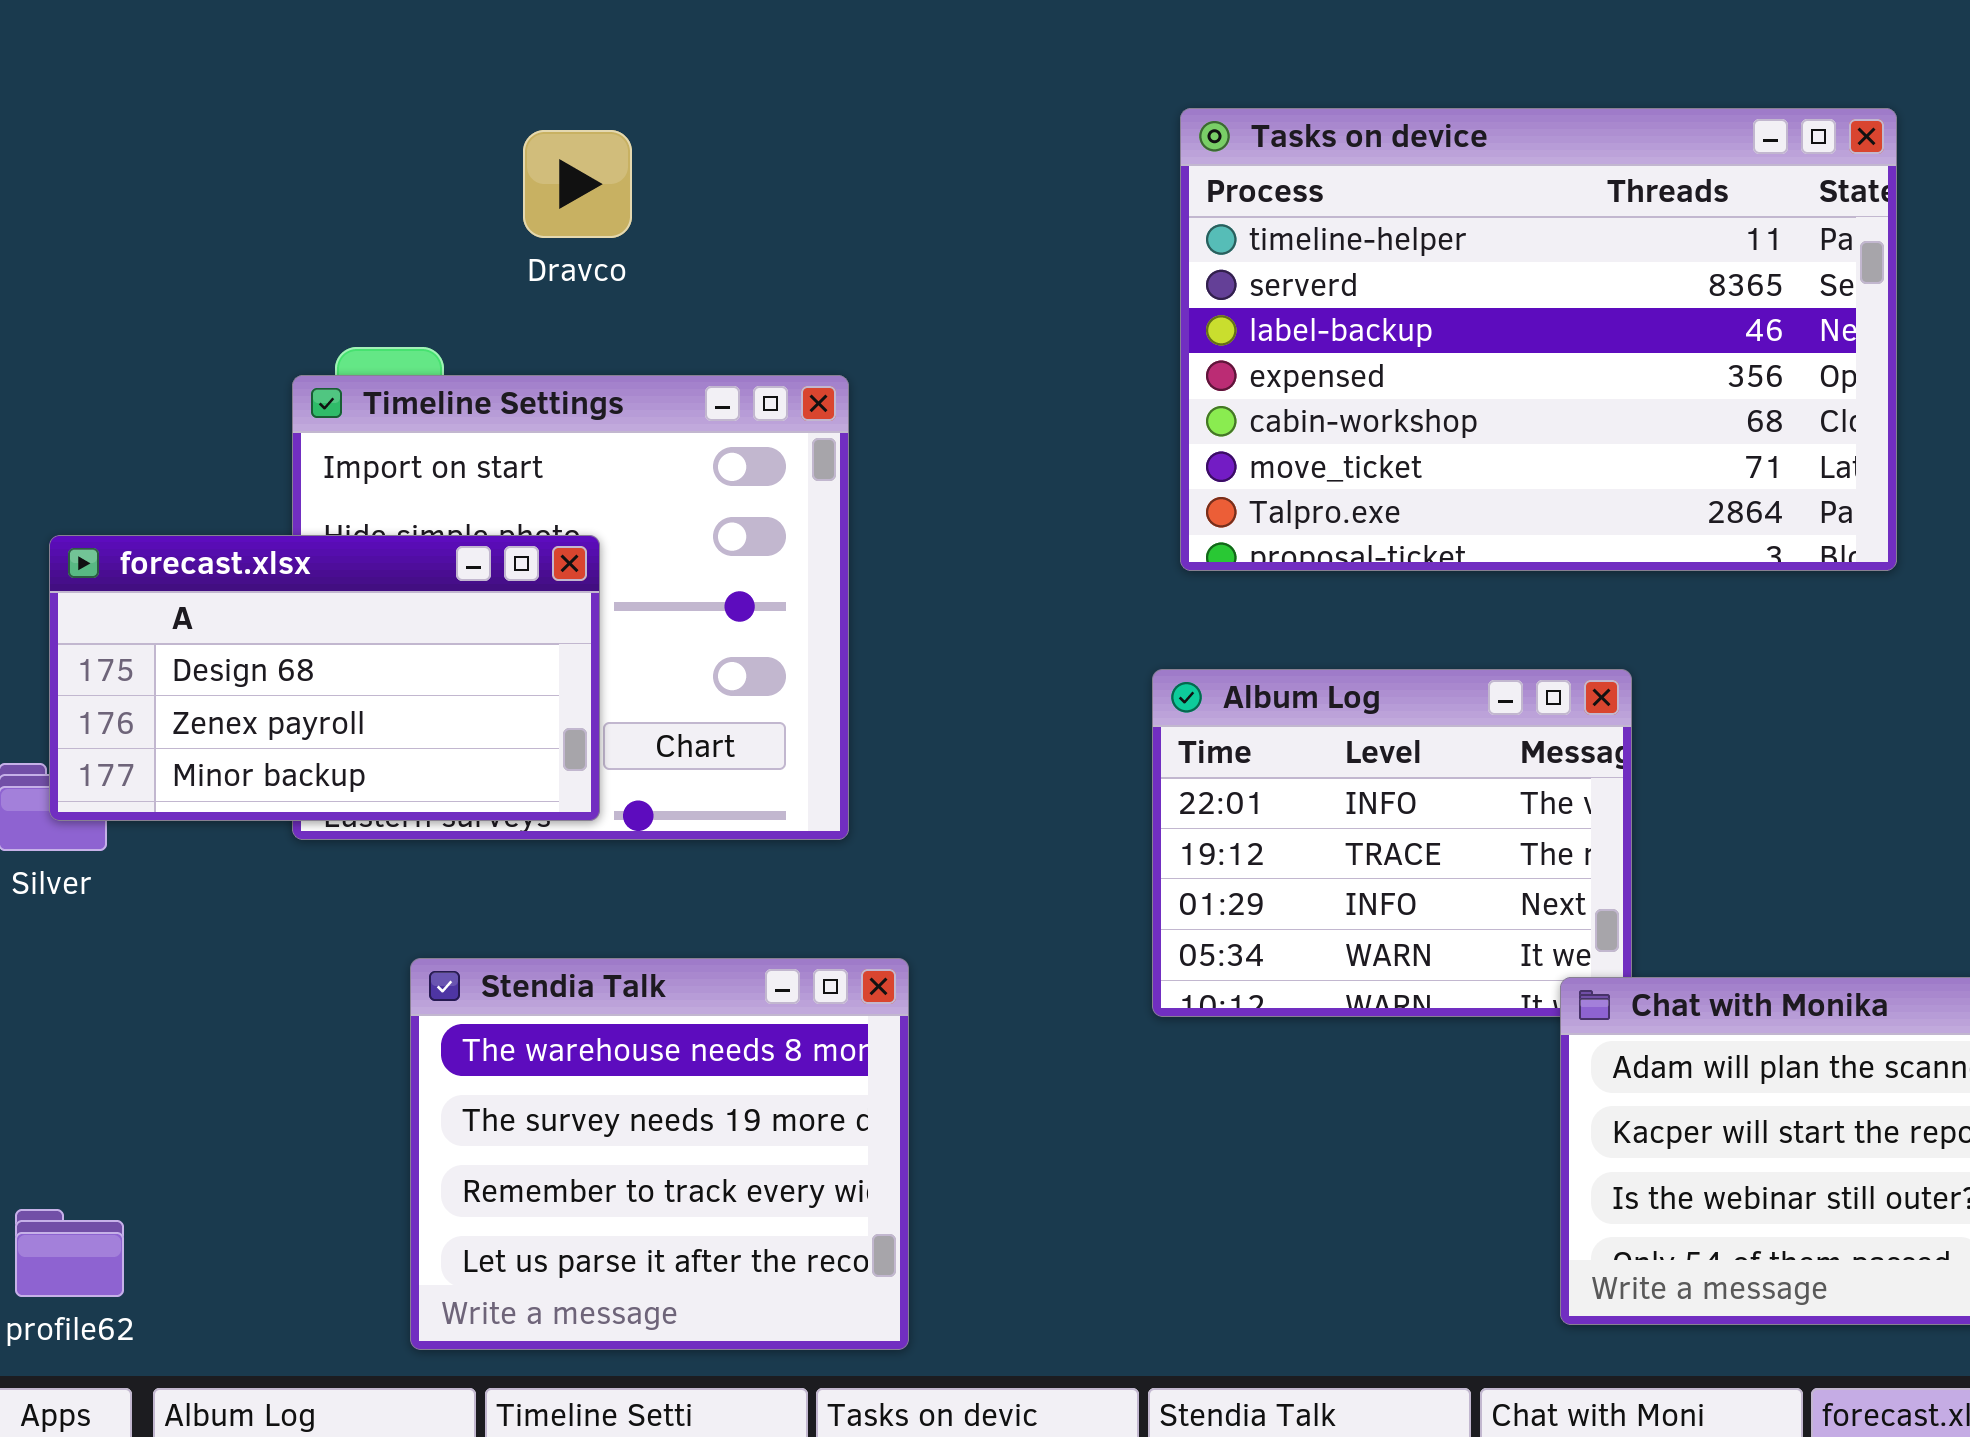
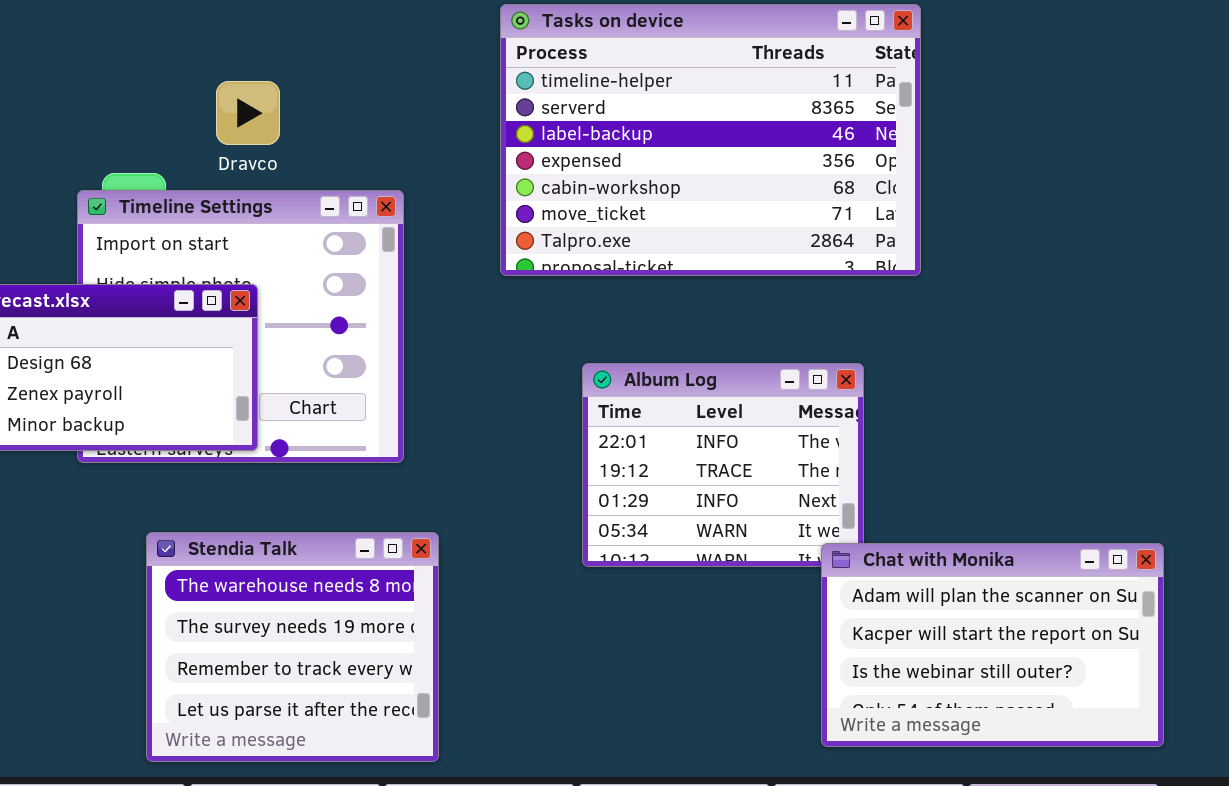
Tasks on device: [1180,108,1897,571] -> [500,4,921,276], moved
Dravco: [523,130,632,238] -> [216,81,280,145], moved

